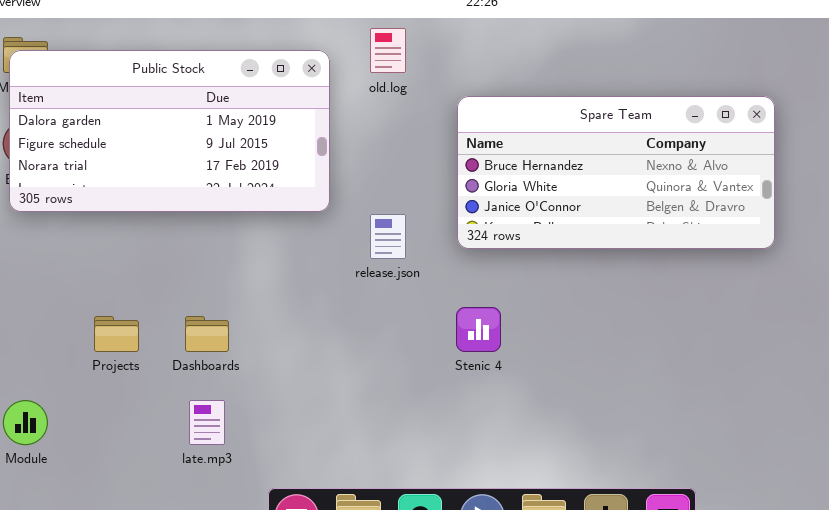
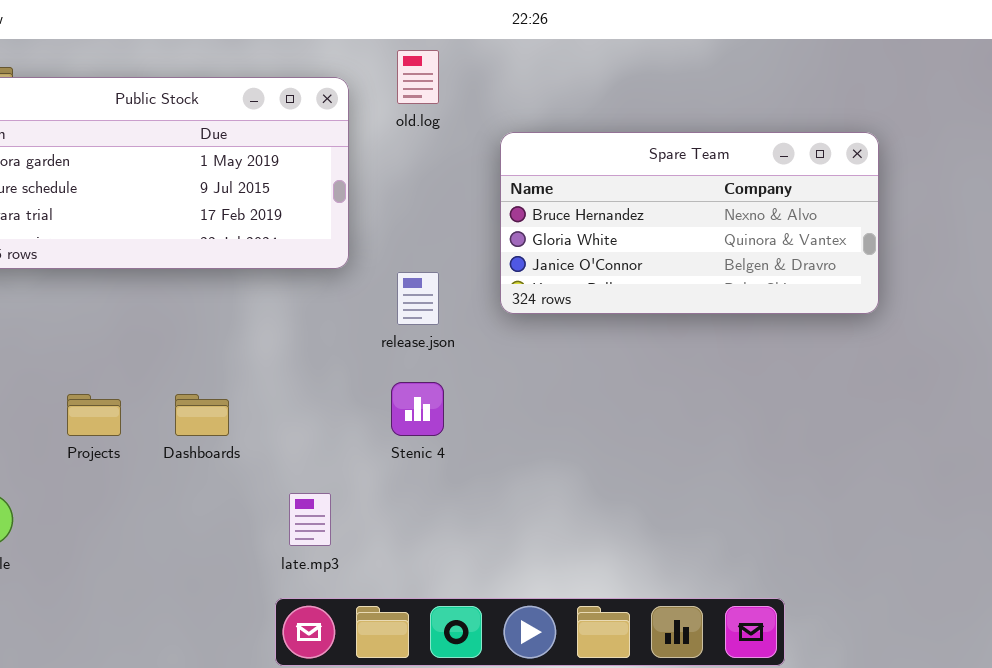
Stenic 4: [456,307,501,352] -> [391,382,444,436], moved
late.mp3: [189,400,225,445] -> [289,493,331,546], moved

